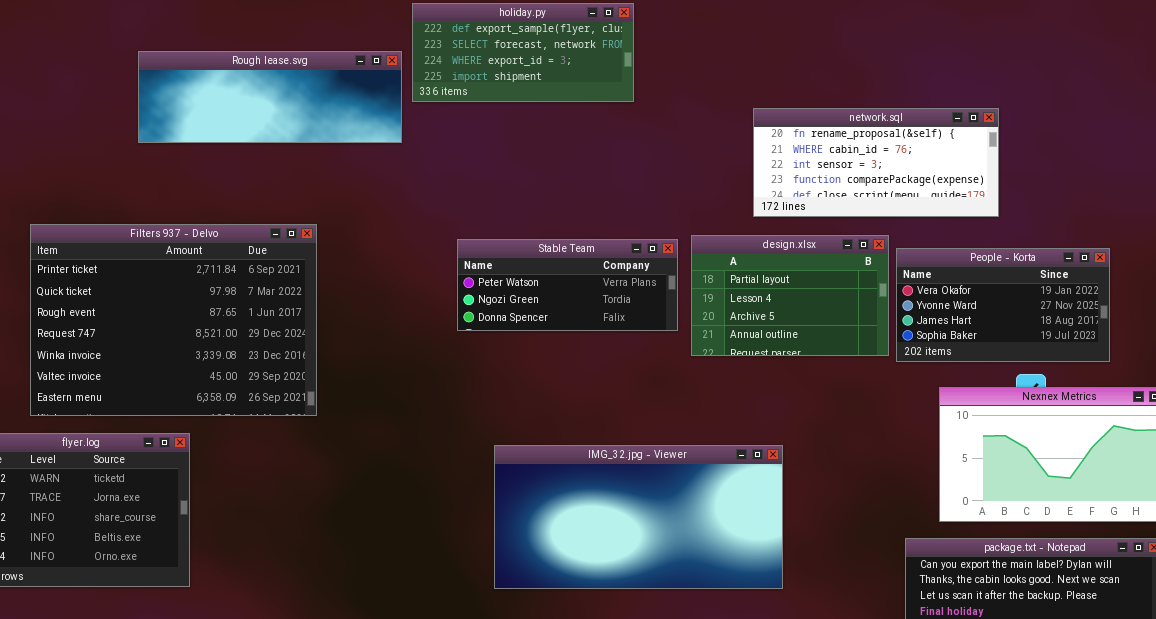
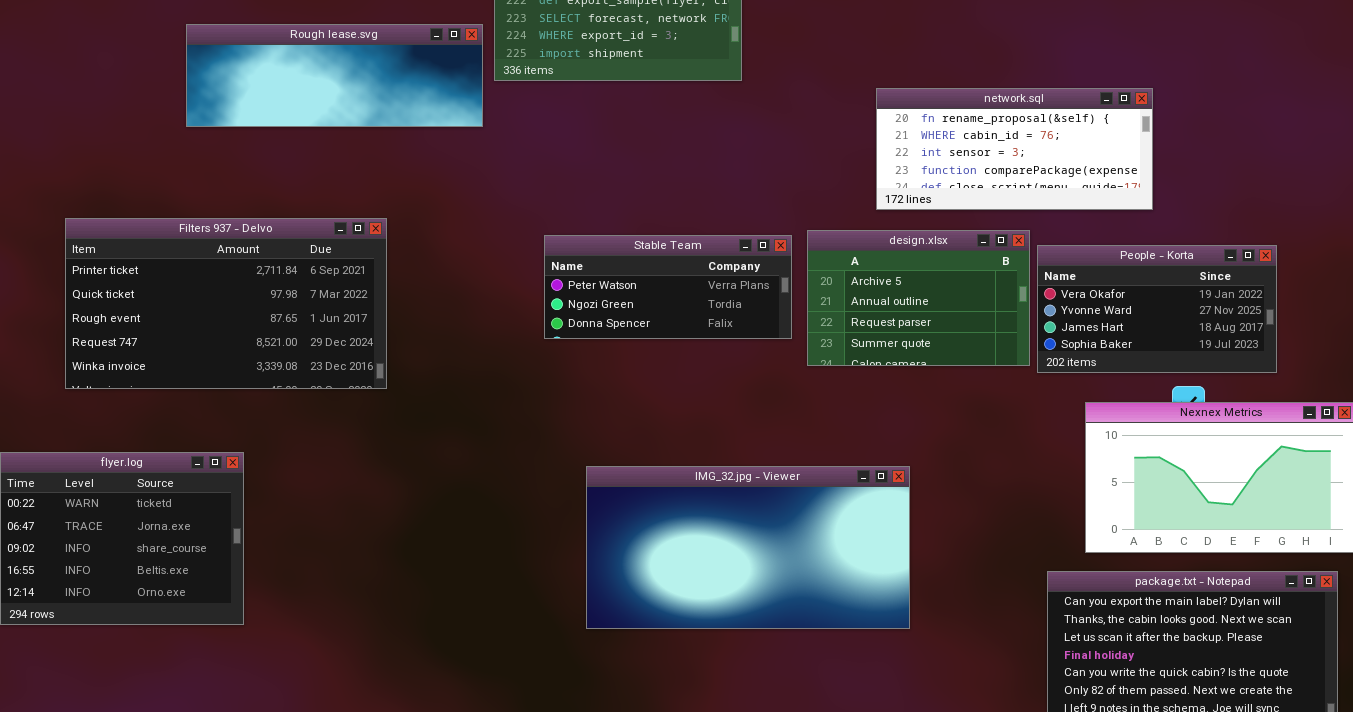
Filters 937 - Delvo: [30,224,317,416] -> [65,218,387,389], resized
design.xlsx: [691,235,889,356] -> [807,230,1030,366], scrolled down 2 rows

